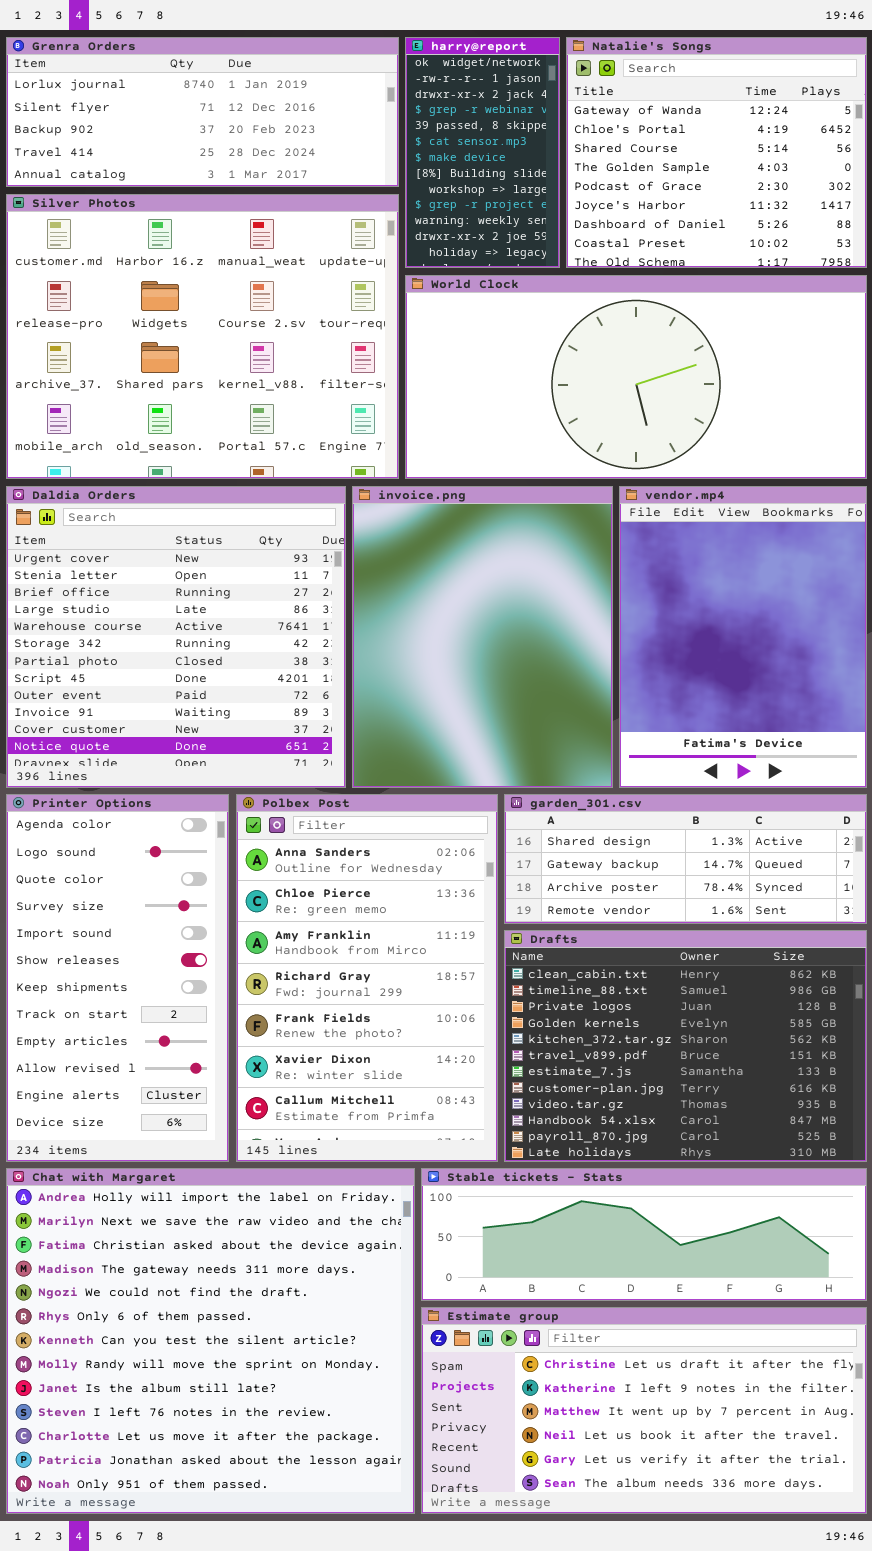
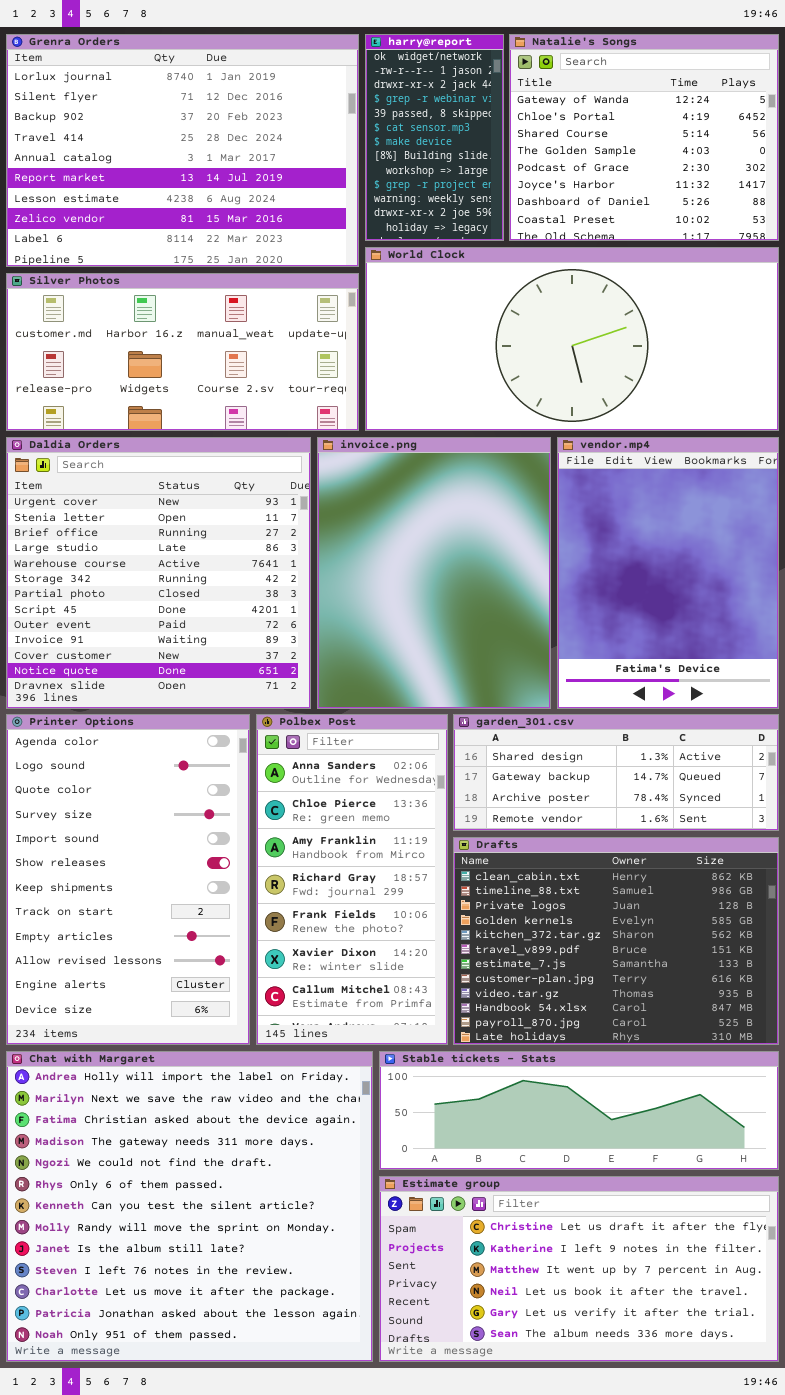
Grenra Orders: [6,37,399,187] -> [6,34,359,267], resized
Silver Photos: [6,194,399,479] -> [6,273,359,431], resized
Printer Options: [6,794,229,1162] -> [6,714,250,1045], resized
Polbex Post: [236,794,498,1162] -> [256,714,448,1045], resized

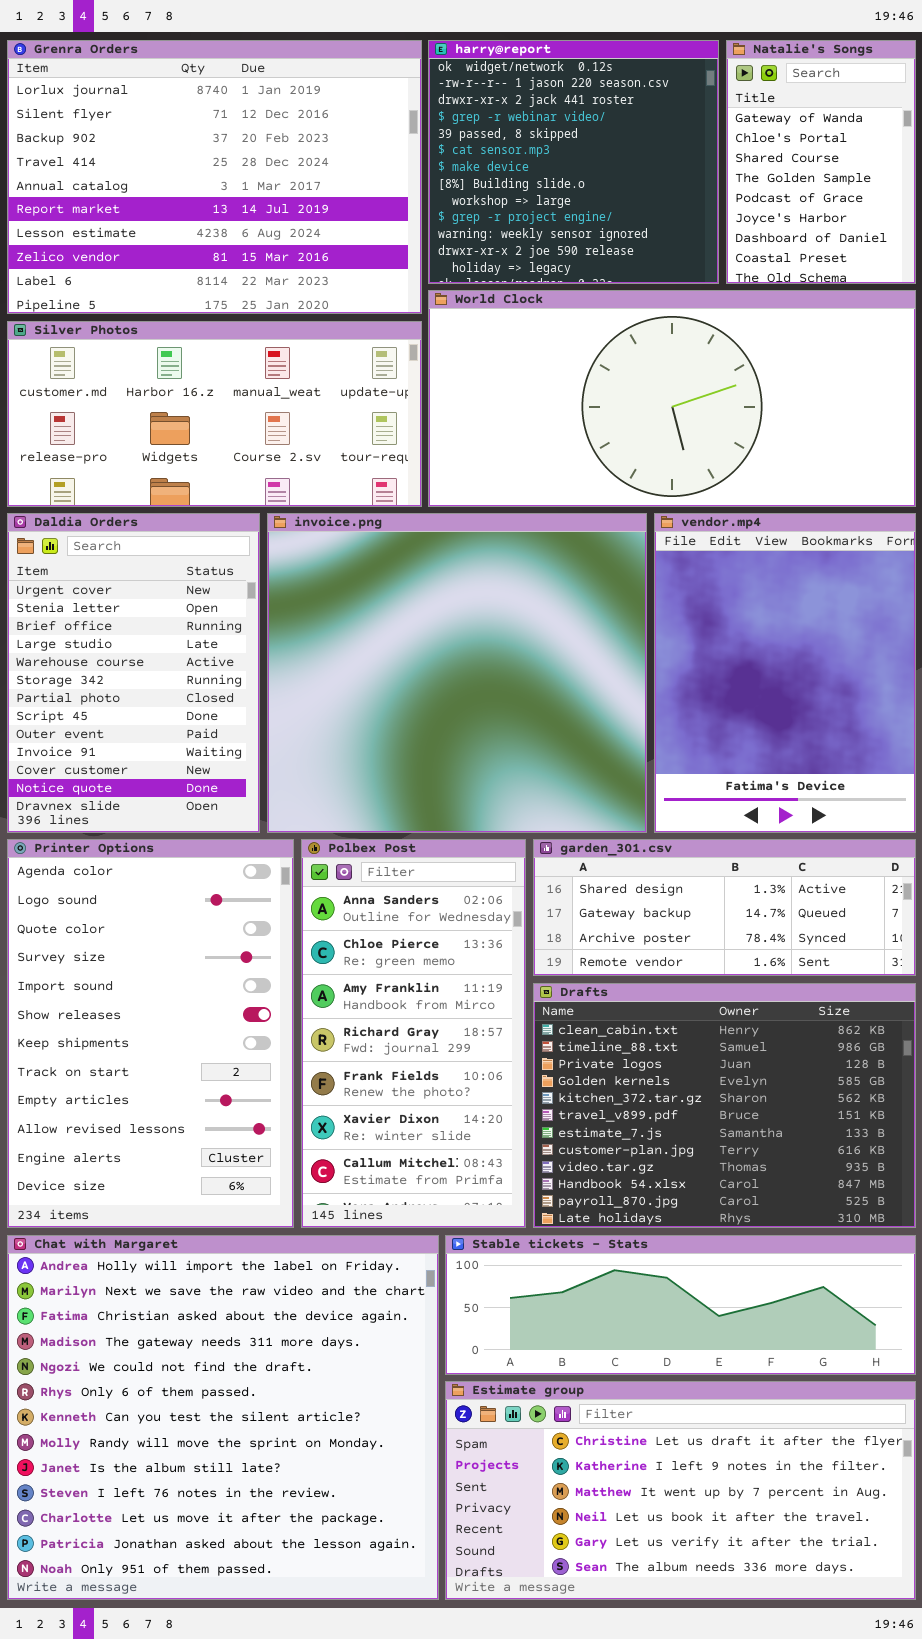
harry@report: [365,34,504,241] -> [428,40,719,284], resized
Natalie's Songs: [509,34,779,241] -> [726,40,916,284], resized
Daldia Orders: [6,437,311,709] -> [7,513,260,833], resized
invoice.png: [317,437,551,709] -> [267,513,647,833], resized

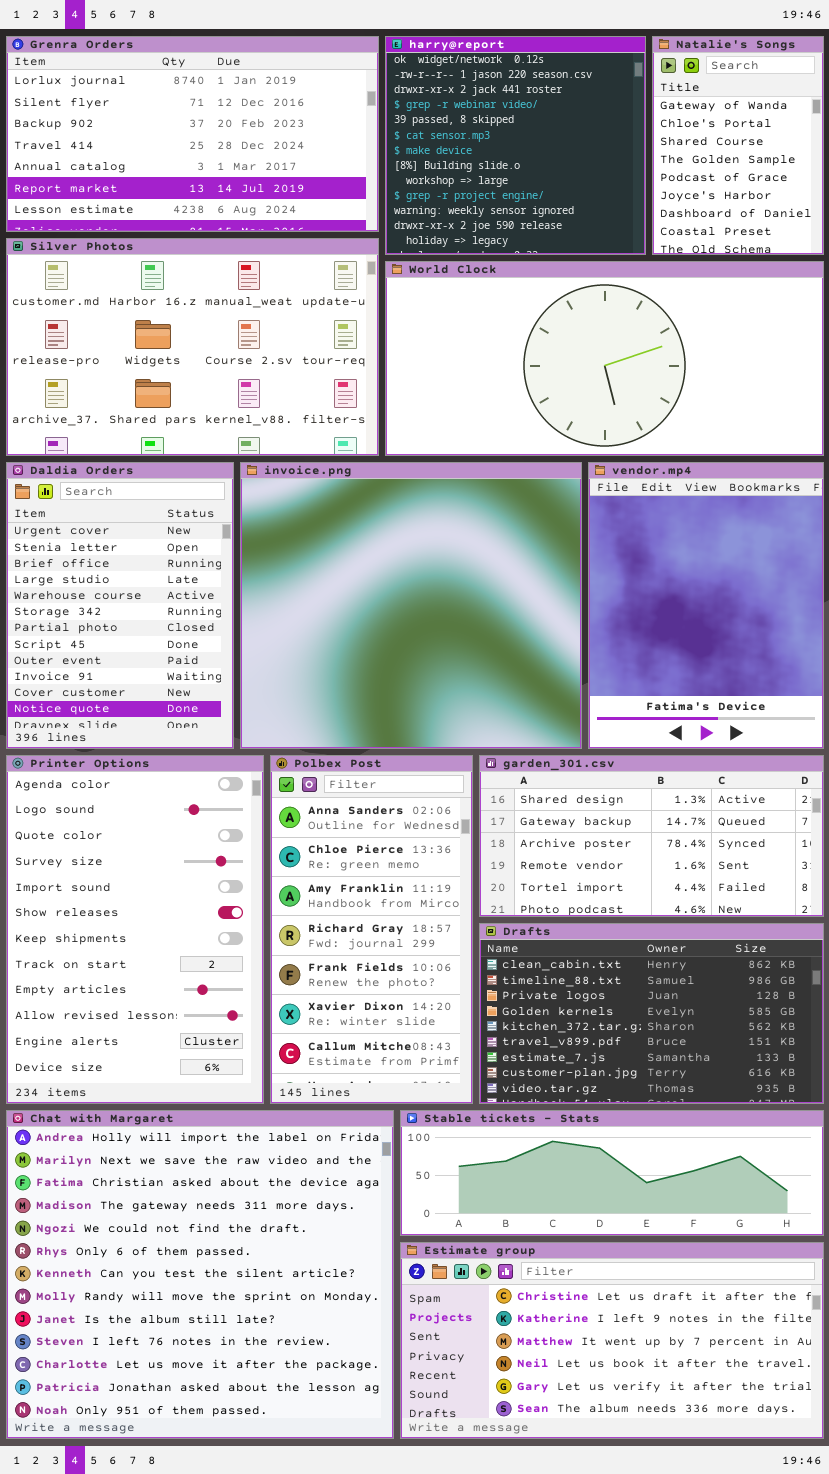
Grenra Orders: [7,40,422,314] -> [6,36,379,232], resized
Silver Photos: [7,321,422,507] -> [6,238,379,456], resized
garden_301.csv: [533,839,916,976] -> [479,755,824,917], resized
Drafts: [533,983,916,1228] -> [479,923,824,1104], resized

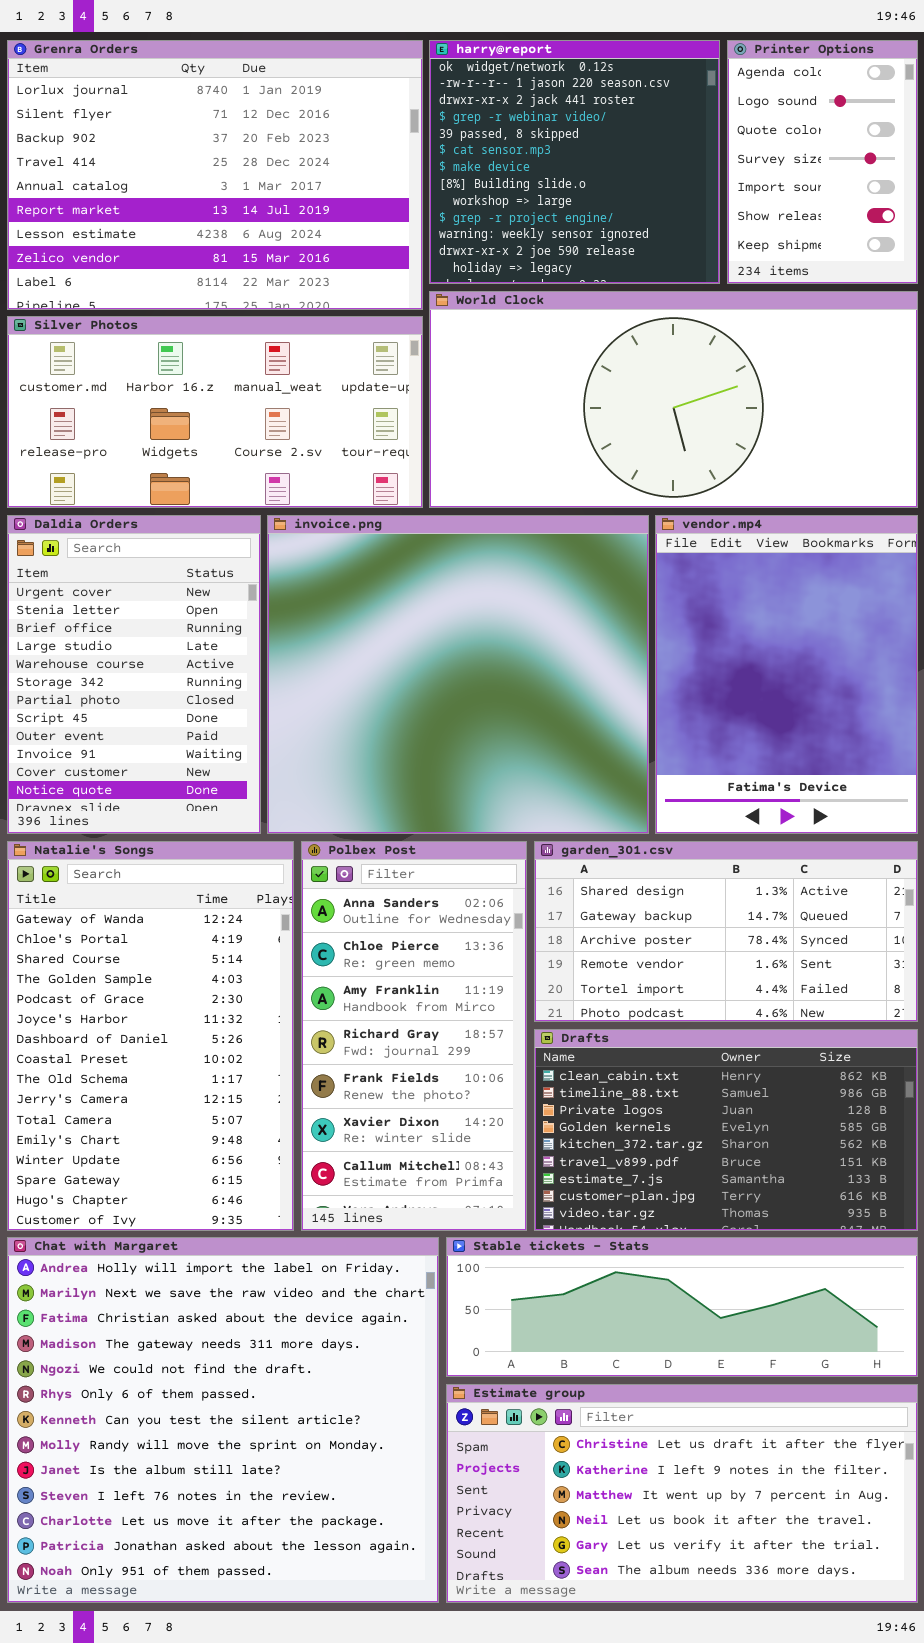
Grenra Orders: [6,36,379,232] -> [7,40,423,310], resized
Natalie's Songs: [652,36,824,255] -> [7,841,294,1231], moved, resized
Silver Photos: [6,238,379,456] -> [7,316,423,508], resized
Printer Options: [6,755,264,1104] -> [727,40,918,284], moved, resized

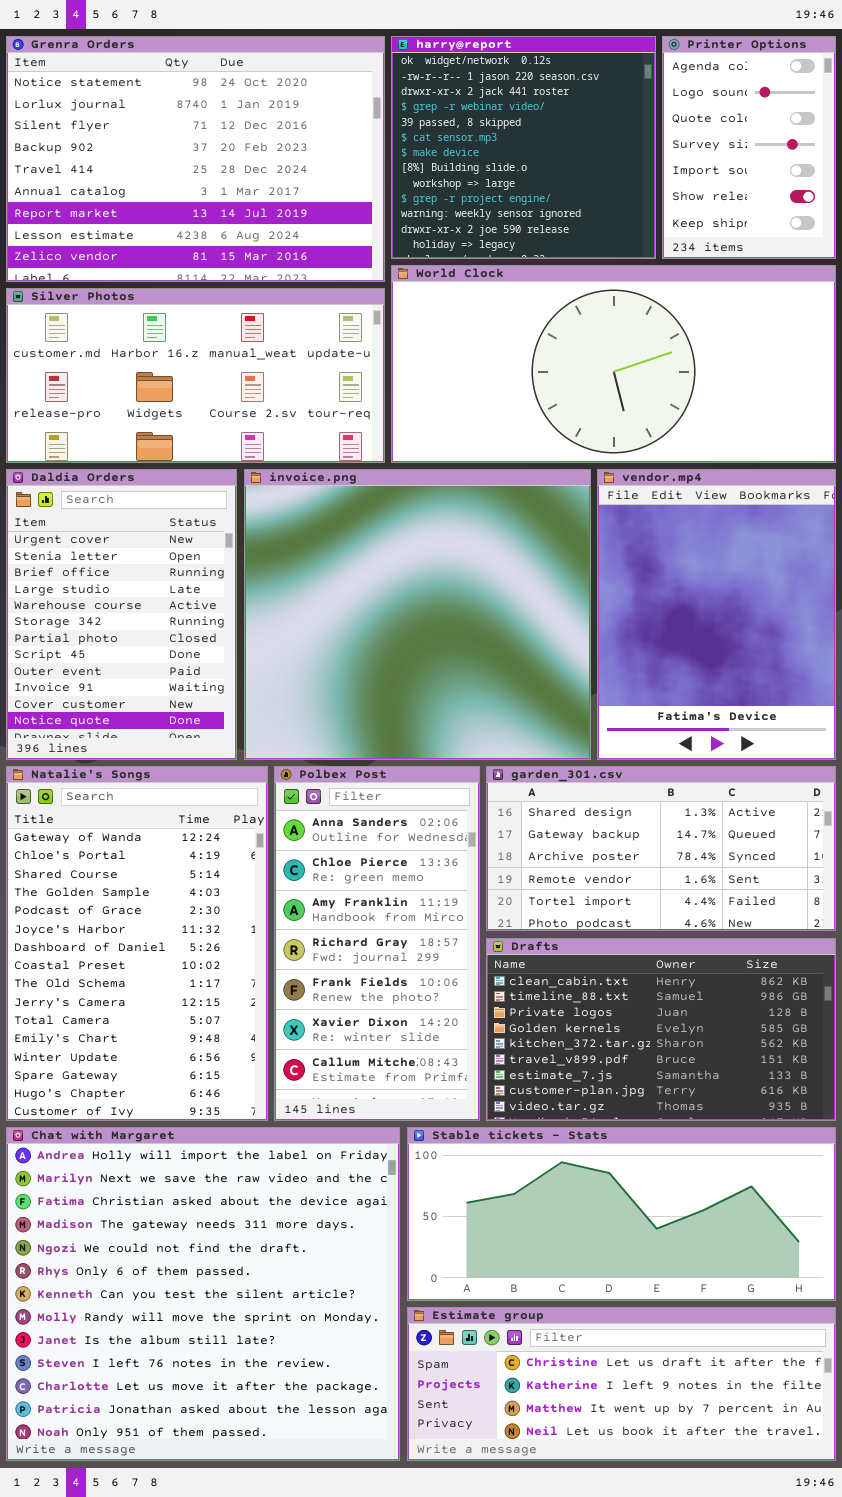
Grenra Orders: [7,40,423,310] -> [6,36,385,282], scrolled up 1 row
Stable tickets - Stats: [446,1237,918,1377] -> [407,1127,836,1301], resized
Estimate group: [446,1384,918,1603] -> [407,1307,836,1461], resized

